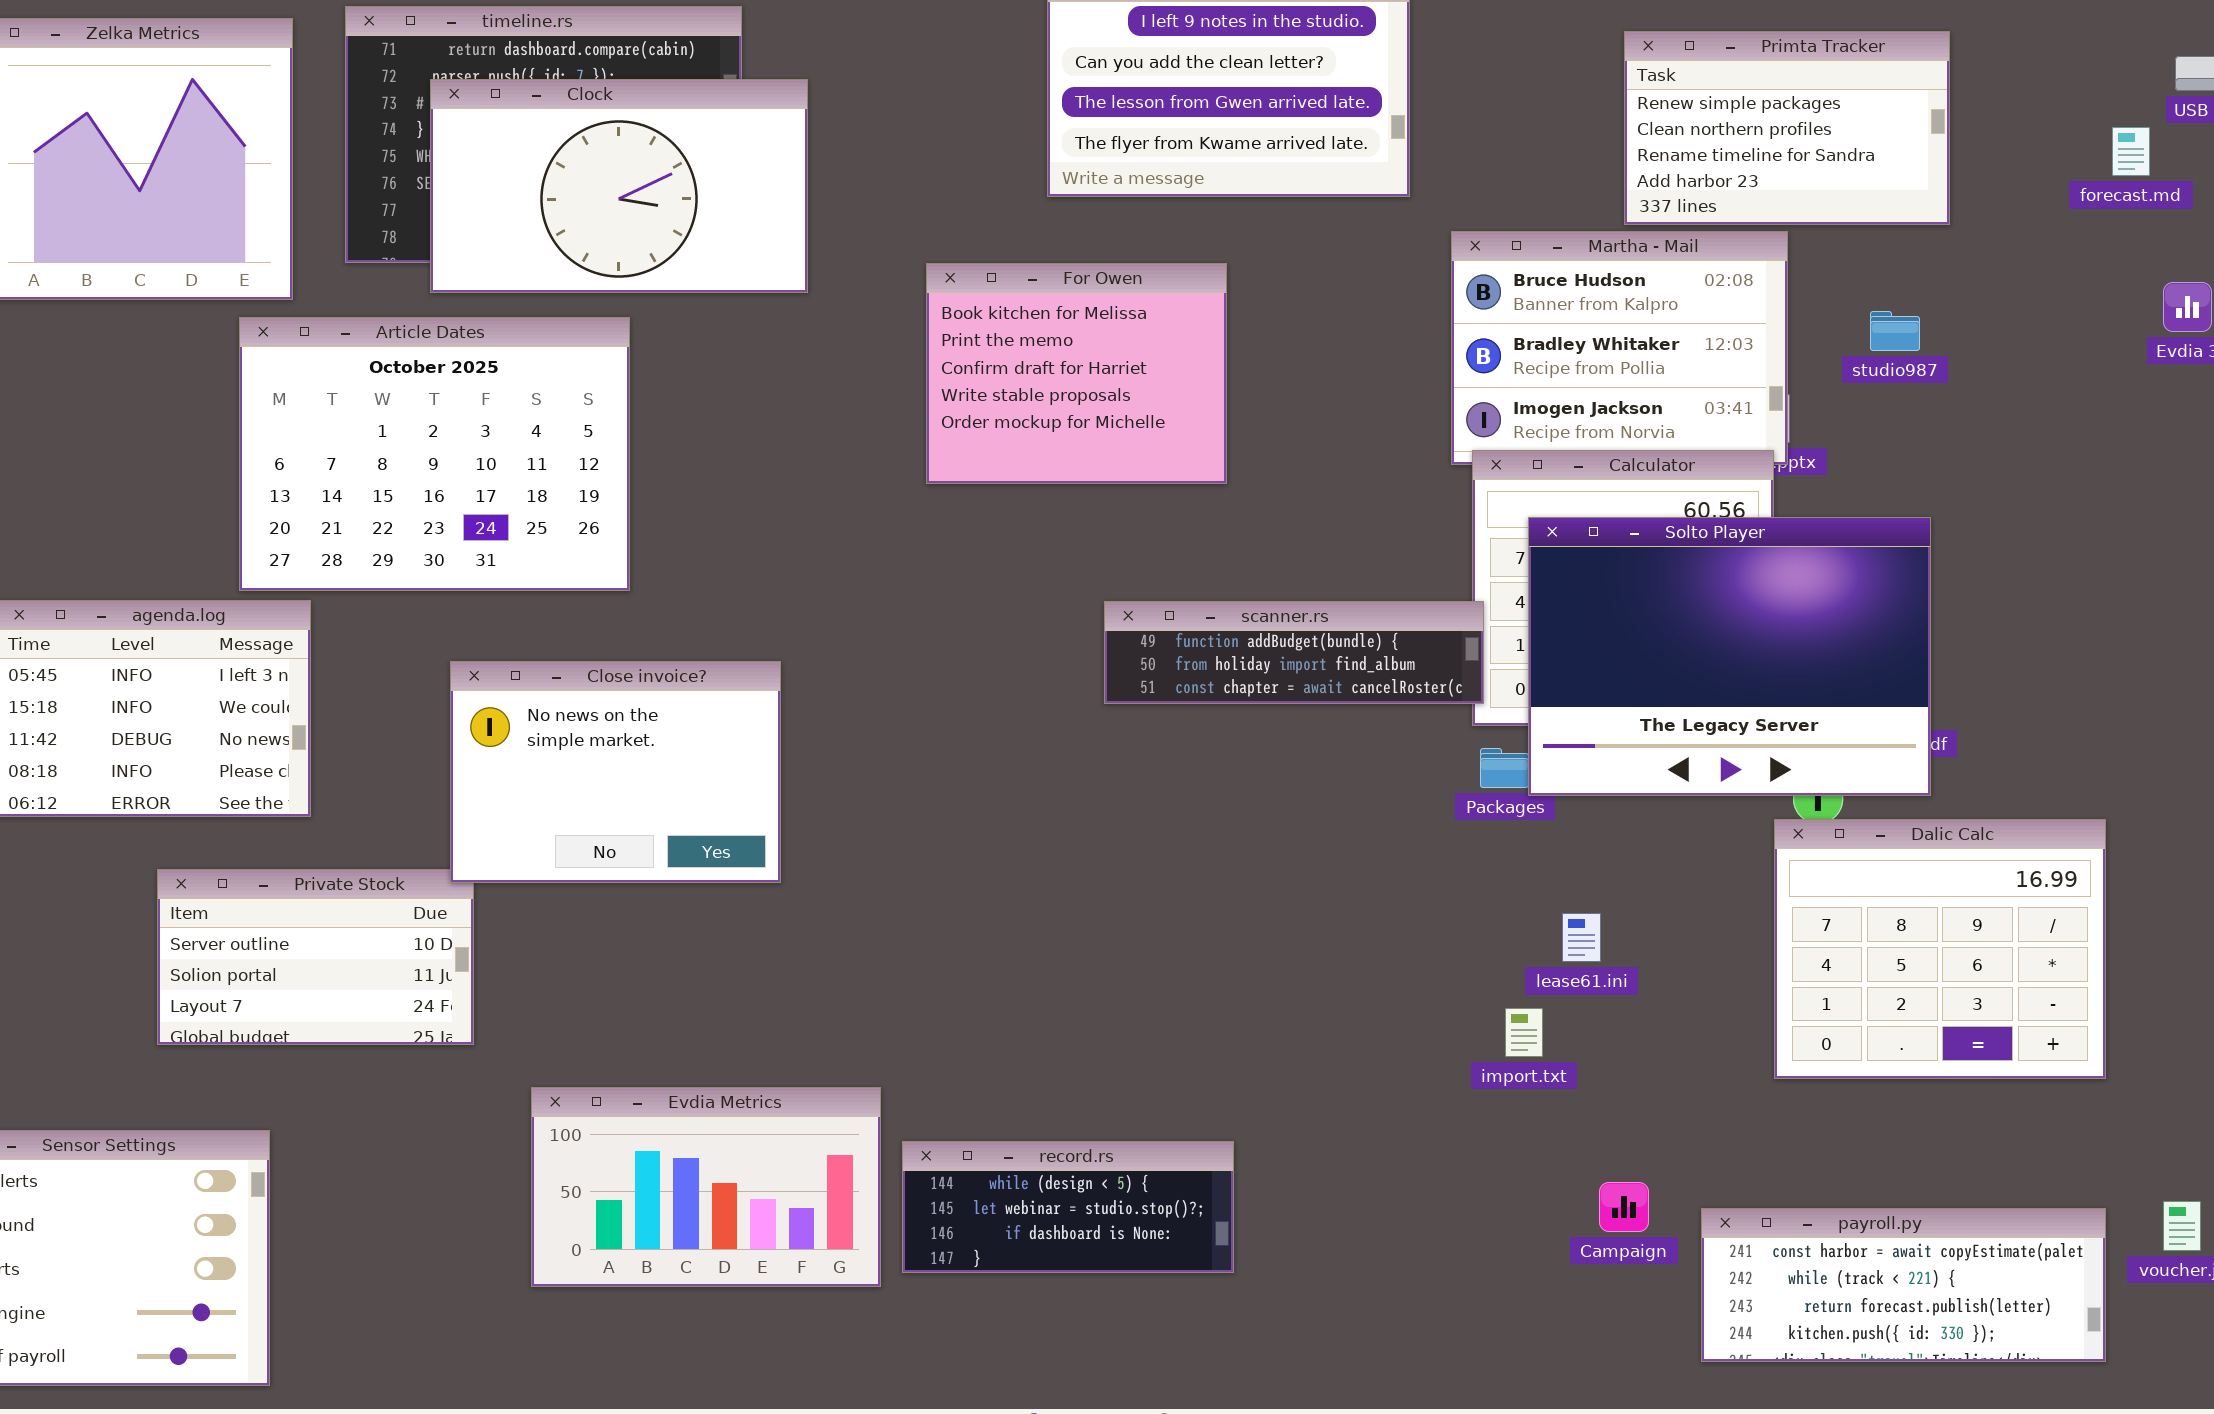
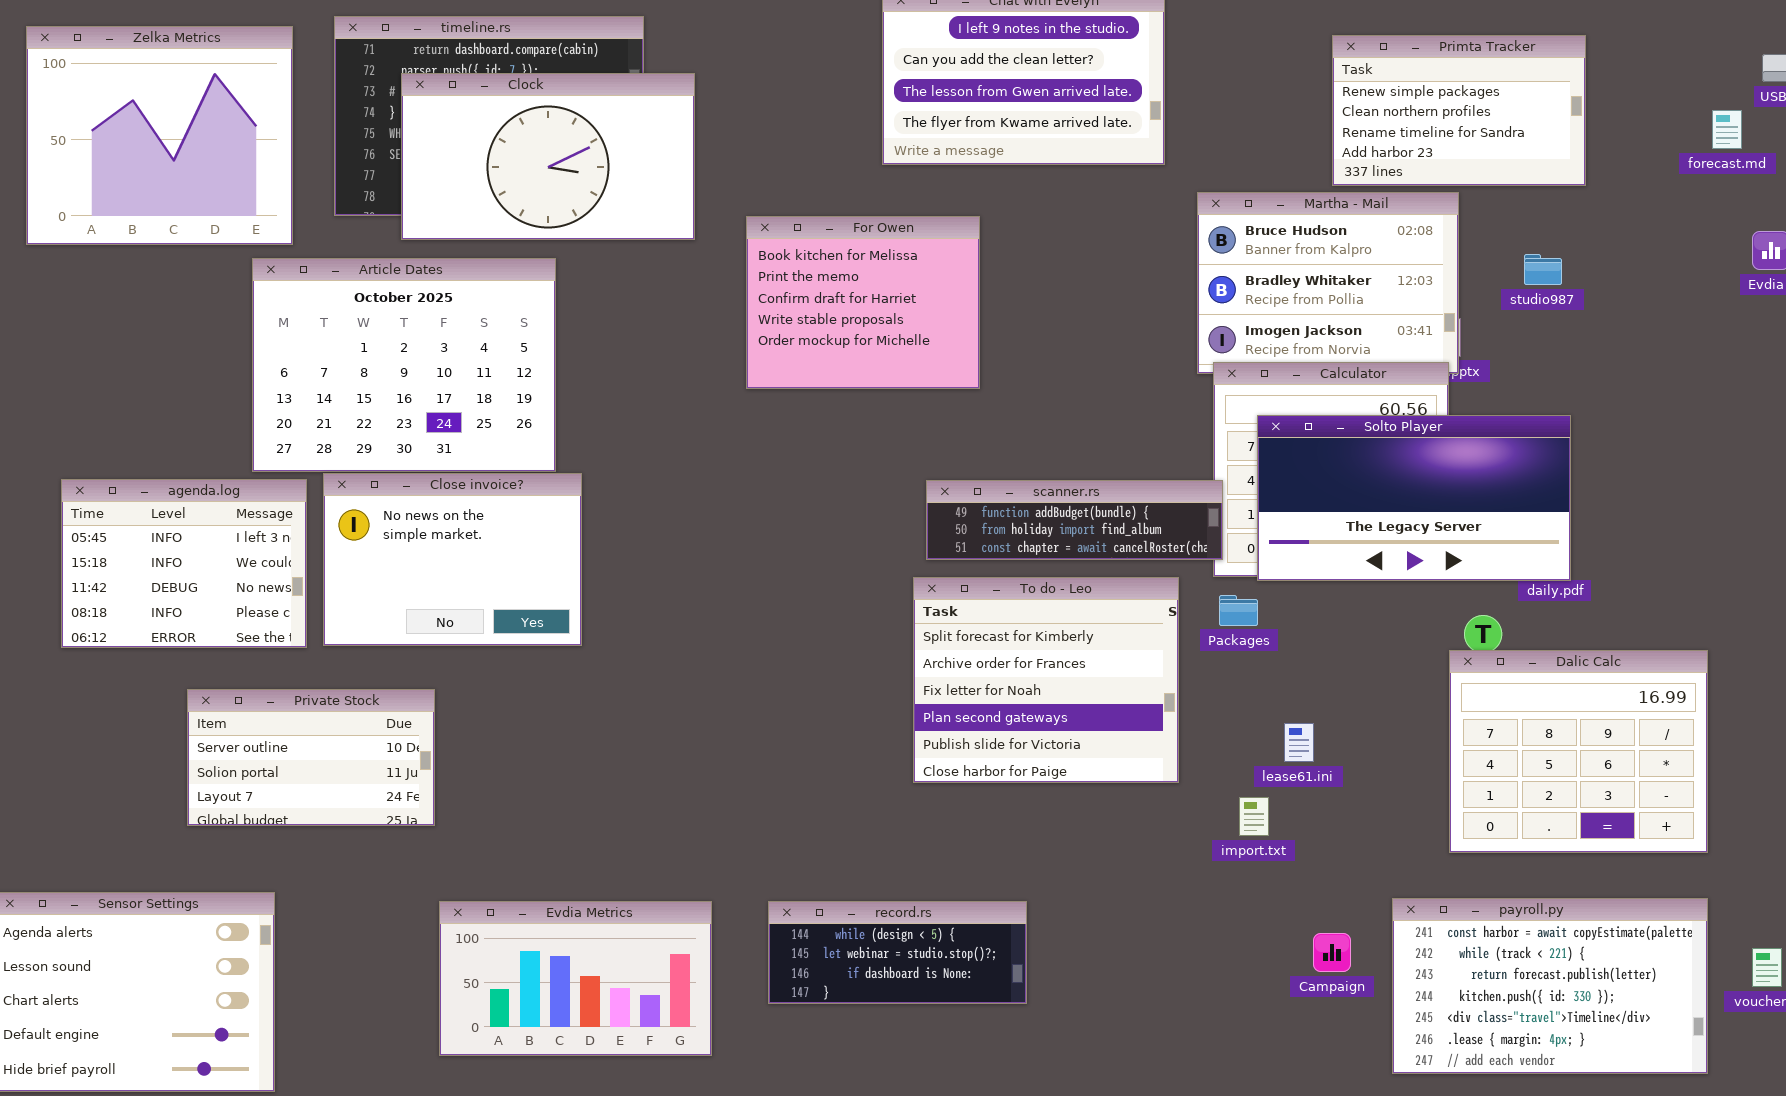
For Owen: [926,263,1227,484] -> [746,216,980,389], moved
Solto Player: [1528,517,1931,796] -> [1257,415,1571,581], resized
Close invoice?: [450,661,781,883] -> [323,473,582,646], moved
To do - Leo: none -> [913,577,1179,783], opened
Evdia Metrics: [531,1087,881,1287] -> [439,901,712,1056], moved
payroll.py: [1701,1208,2106,1362] -> [1392,898,1708,1074], resized

